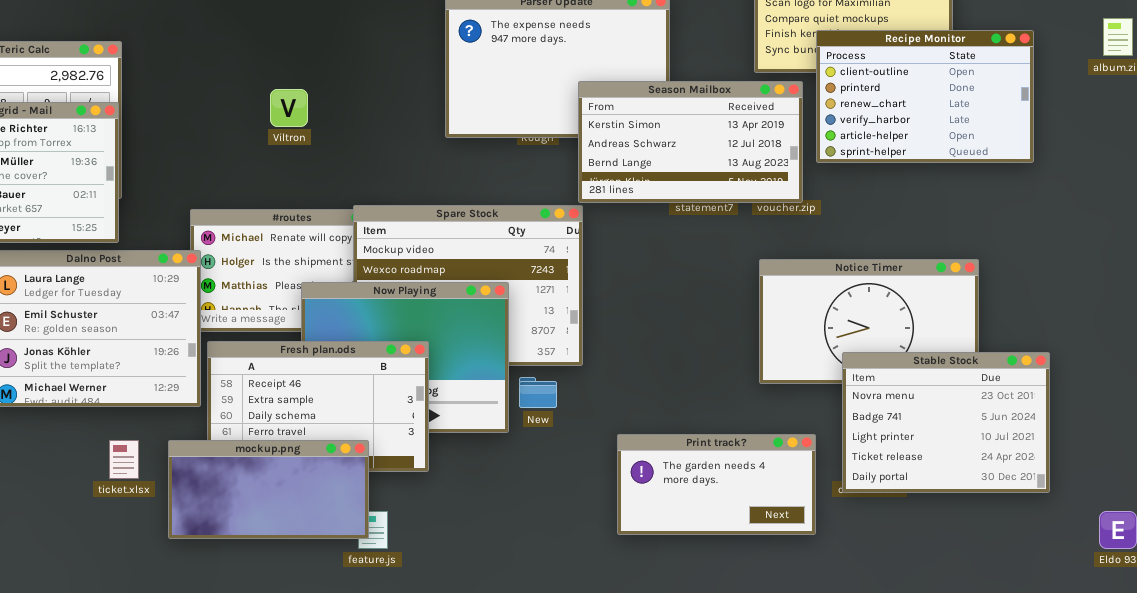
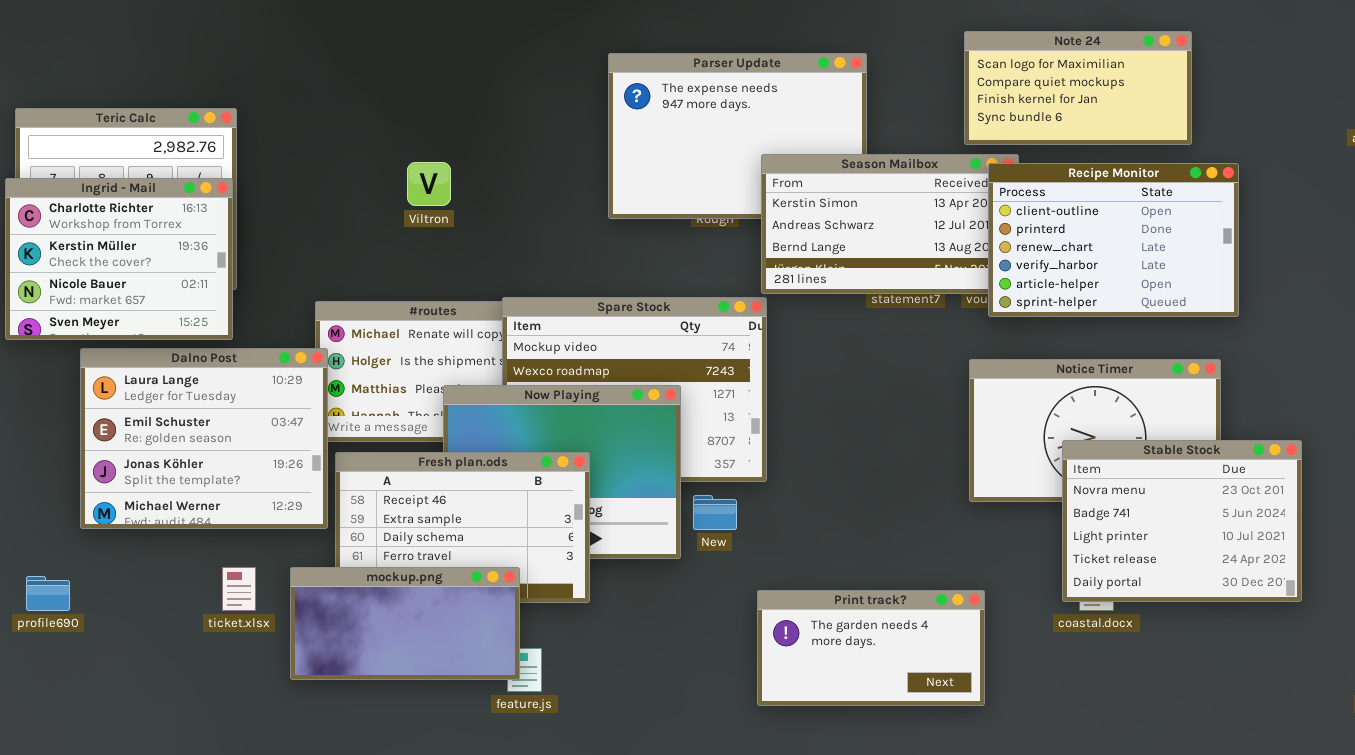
Recipe Monitor: [816,30,1034,163] -> [988,163,1239,317], moved
Stable Stock: [842,352,1050,493] -> [1062,440,1302,602], moved
Print track?: [617,434,816,535] -> [757,590,985,706], moved

